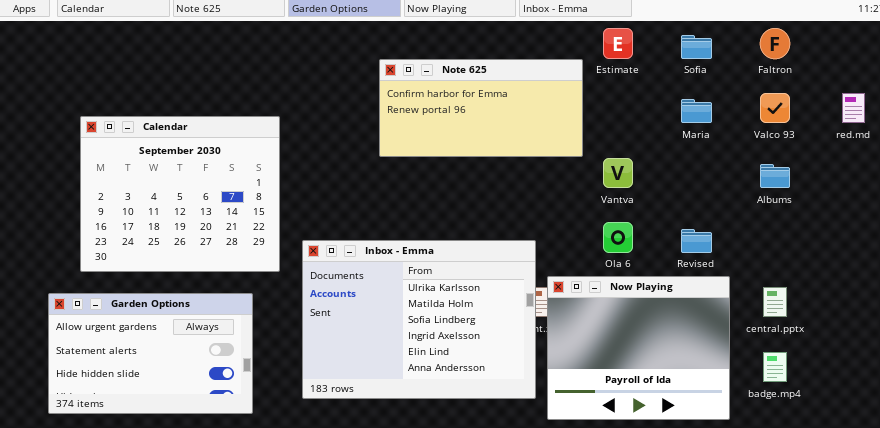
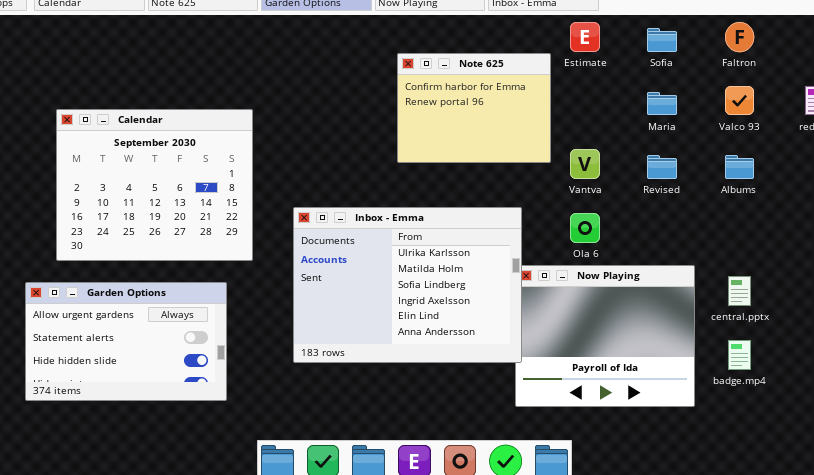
Note 625: [379,59,583,157] -> [397,53,551,163], resized
Revised: [681,229,712,253] -> [647,155,677,179], moved
Inbox - Emma: [302,240,536,399] -> [293,207,522,363], moved

